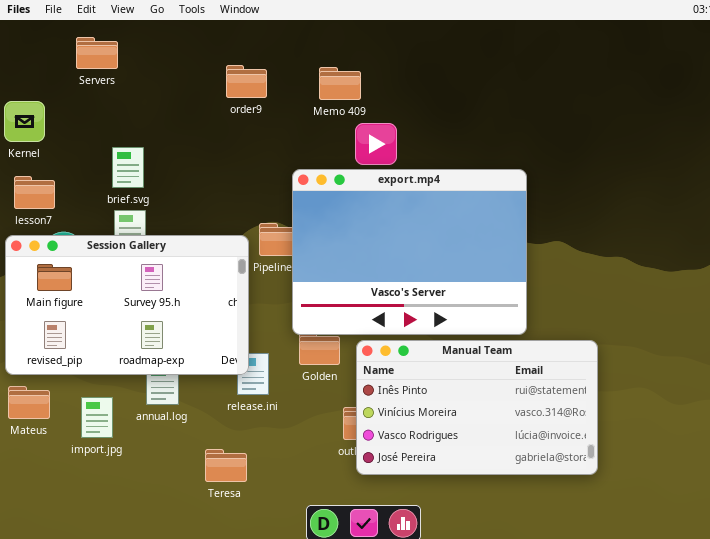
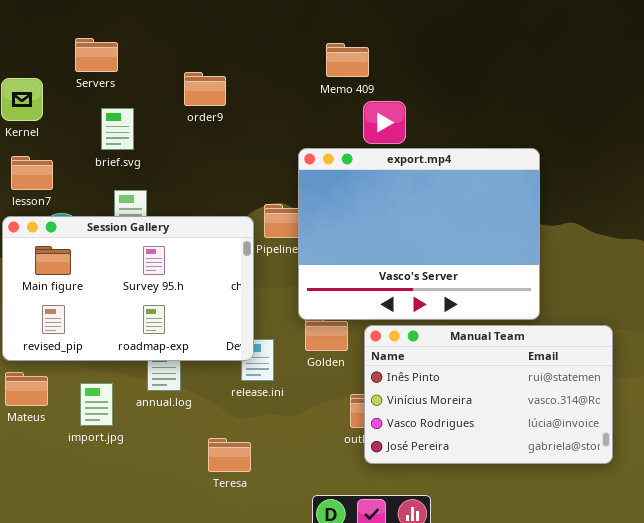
Servers: [76,37,118,69] -> [75,38,118,72], moved
order9: [226,65,267,98] -> [184,72,226,106], moved
brief.svg: [112,147,144,188] -> [101,108,134,150], moved

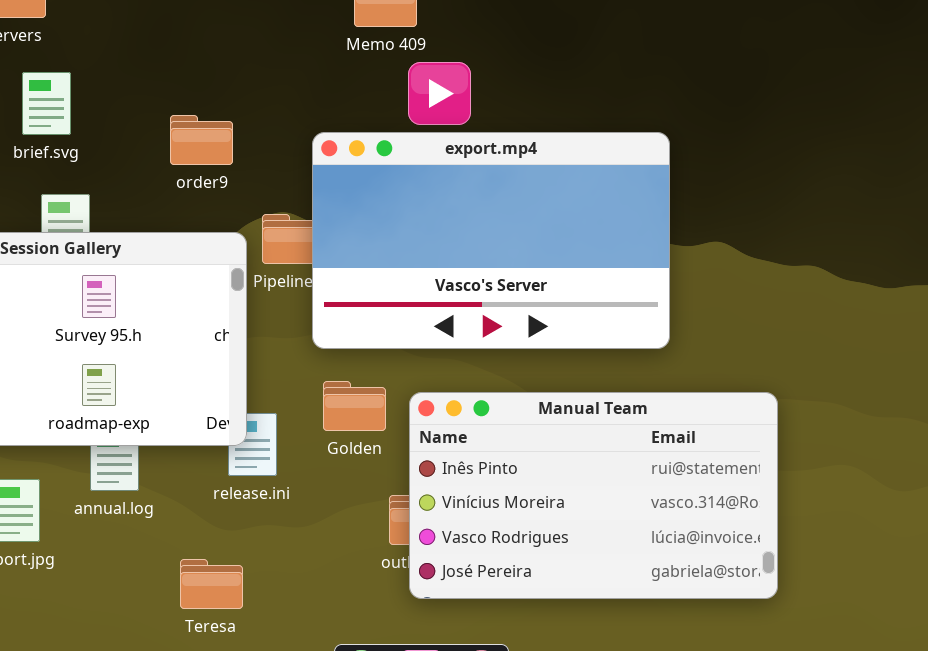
order9: [184,72,226,106] -> [170,115,233,165], moved
export.mp4: [298,148,540,320] -> [312,132,670,349], resized

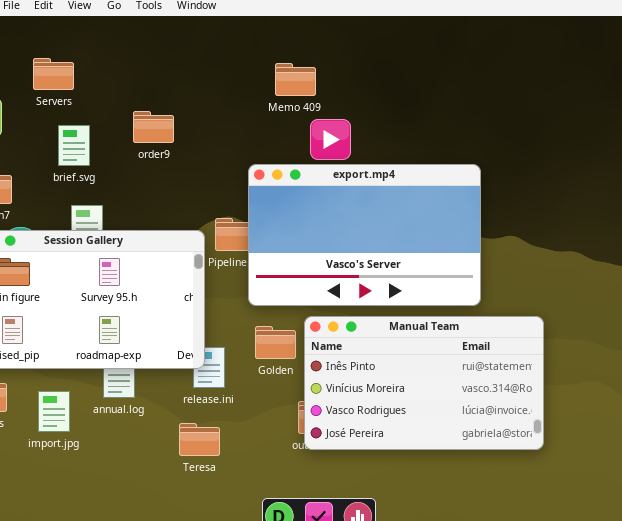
order9: [170,115,233,165] -> [133,111,174,143], moved
Manual Team: [409,392,778,599] -> [304,316,544,450], moved
Teresa: [180,559,243,609] -> [179,423,220,456], moved

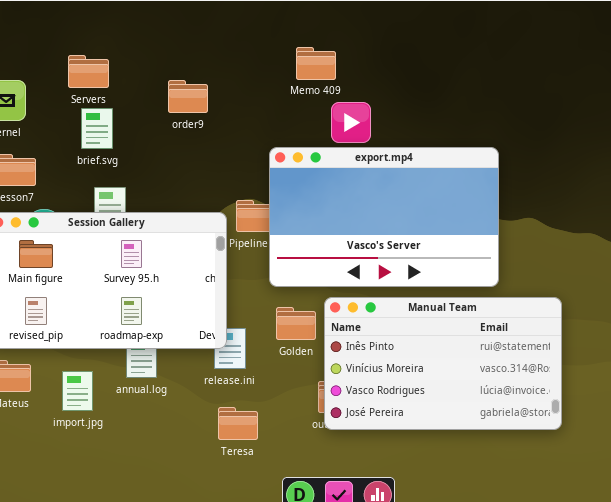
Servers: [33,58,74,90] -> [68,55,109,88], moved
order9: [133,111,174,143] -> [168,80,208,113], moved
Teresa: [179,423,220,456] -> [218,407,258,440], moved

